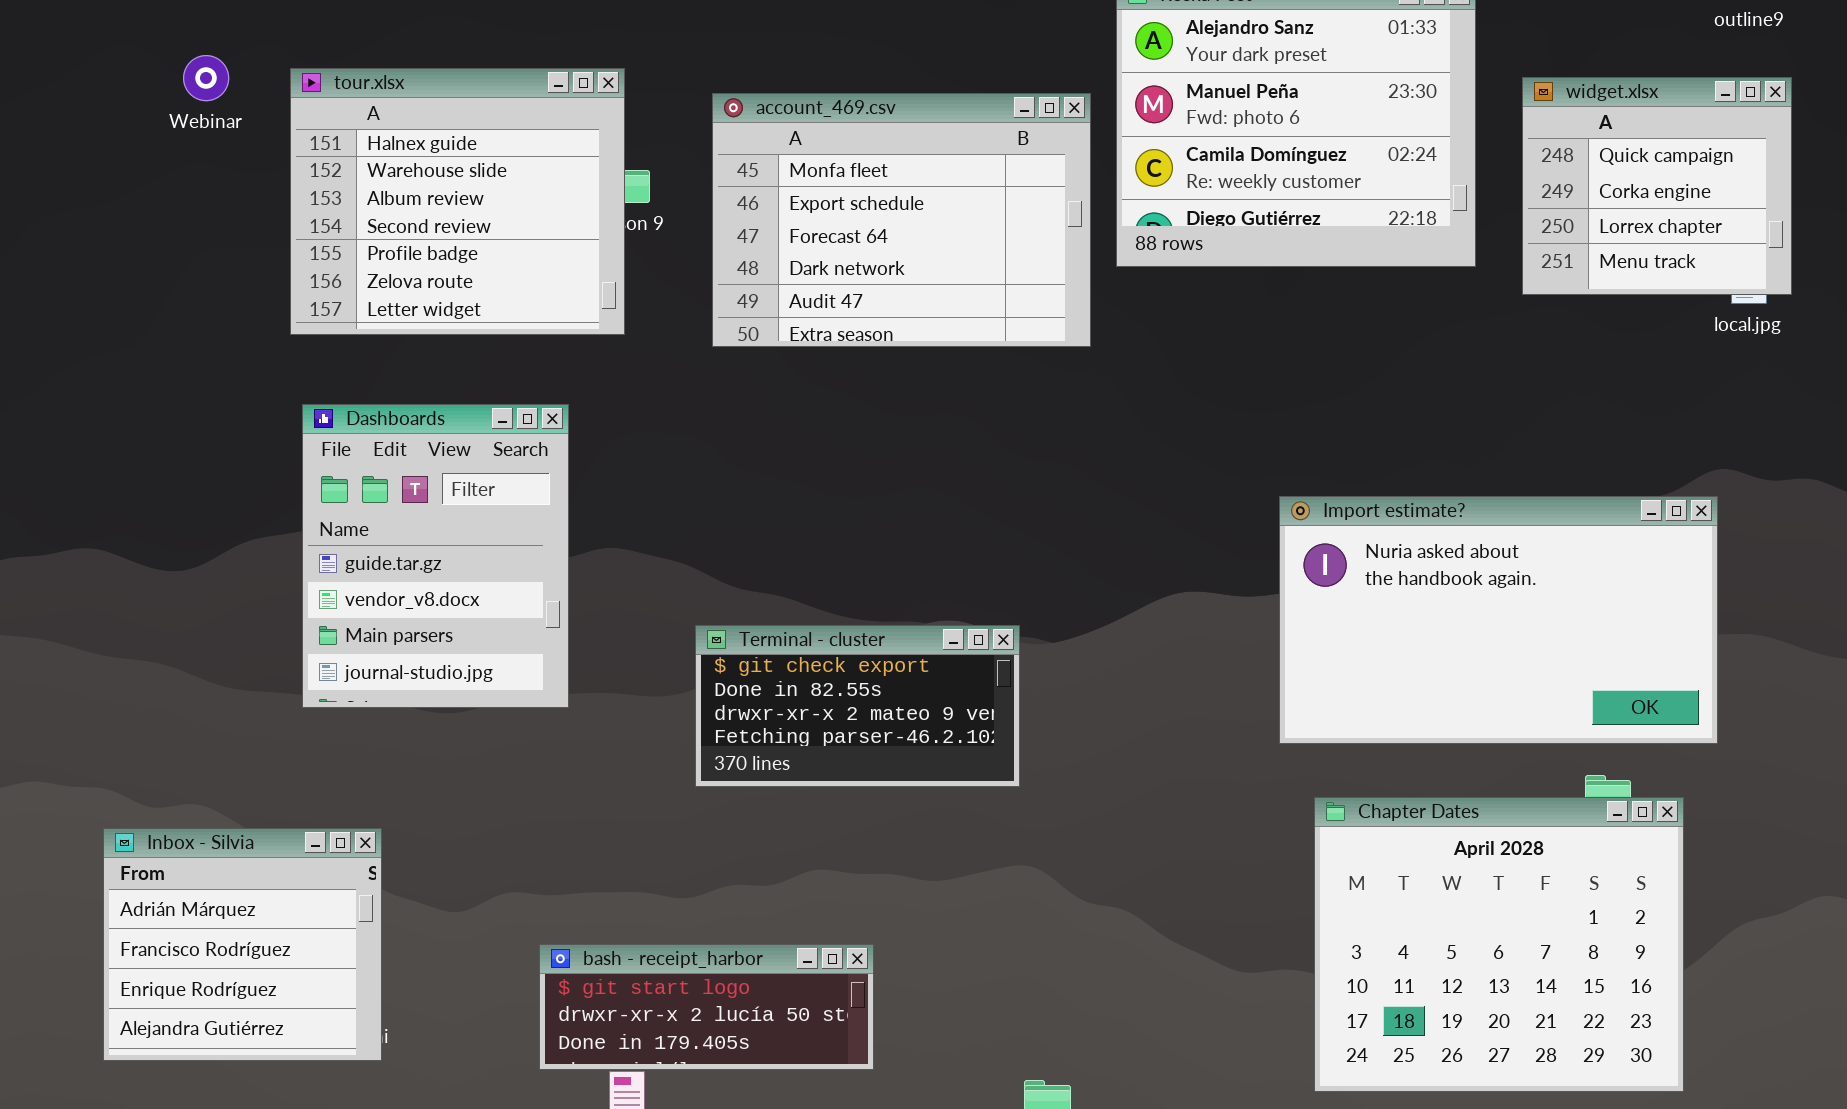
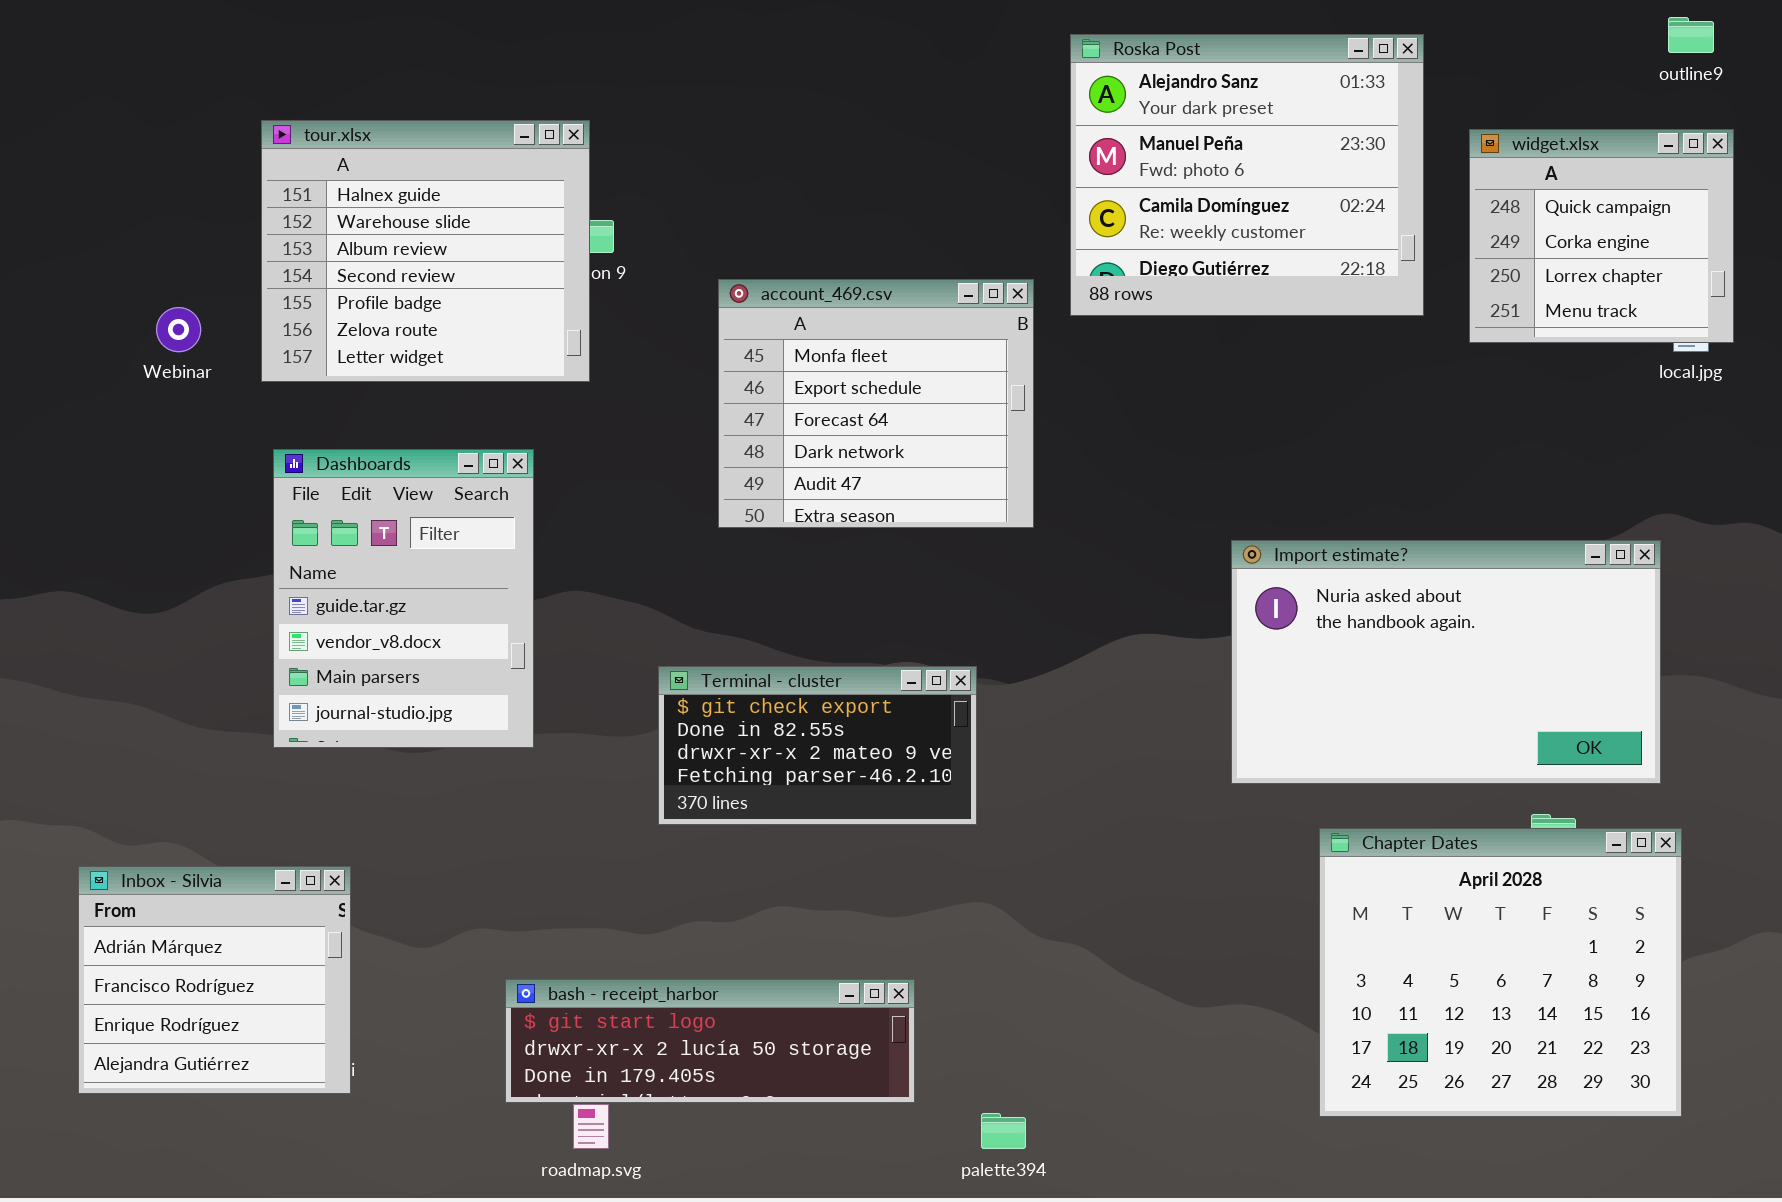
Webinar: [183,55,229,101] -> [156,307,201,352], moved
account_469.csv: [712,93,1091,347] -> [718,279,1034,528], moved, resized
Chapter Dates: [1314,797,1684,1092] -> [1319,828,1682,1117], moved
bash - receipt_harbor: [539,944,874,1070] -> [505,979,915,1103], resized

